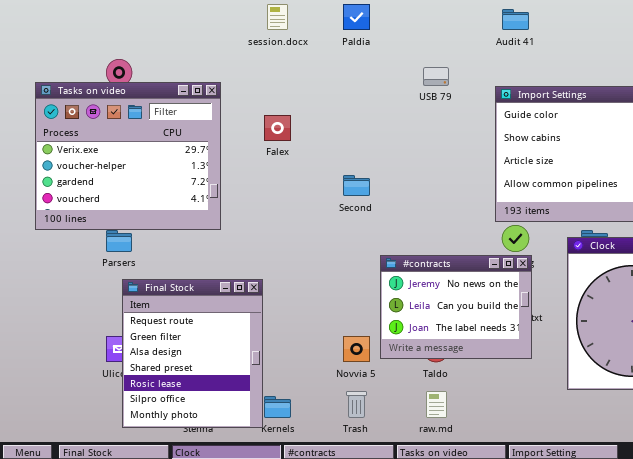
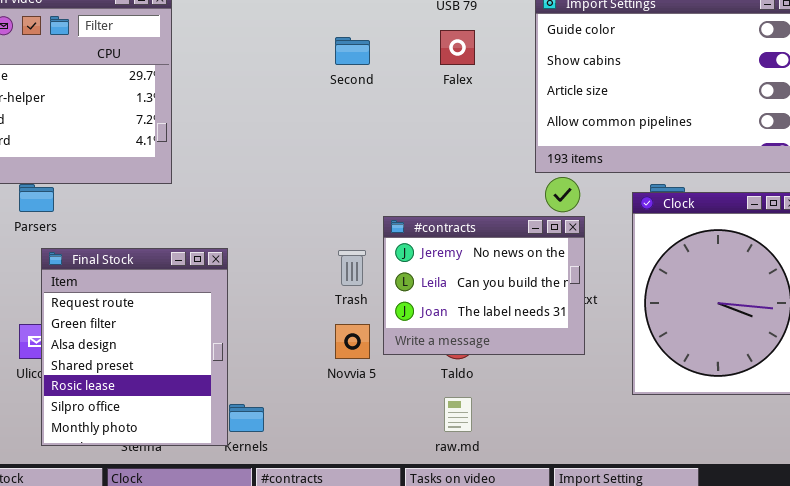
Falex: [264,115,291,141] -> [440,30,475,65], moved
Second: [343,175,370,196] -> [335,37,370,65], moved
Trash: [346,391,367,418] -> [338,250,366,286], moved

